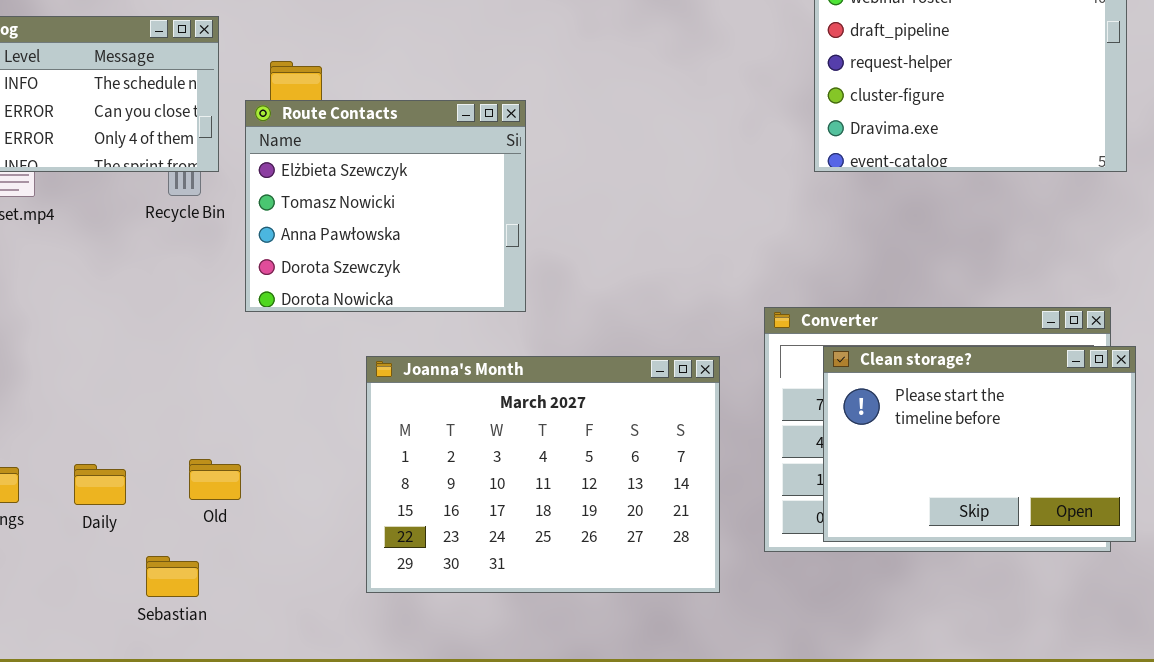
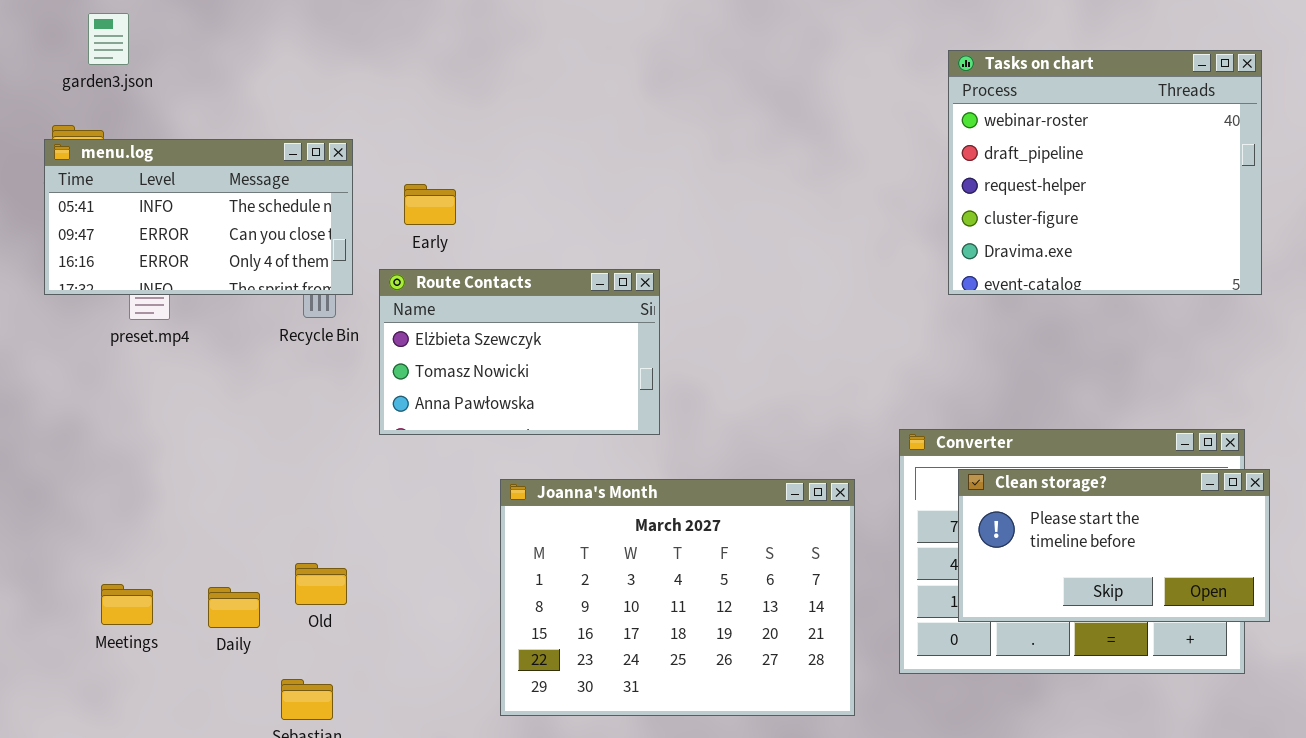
Route Contacts: [245,100,526,312] -> [379,269,660,435], resized
Clean storage?: [823,346,1136,542] -> [958,469,1270,622], resized
Old: [189,459,241,500] -> [295,563,347,605], moved

